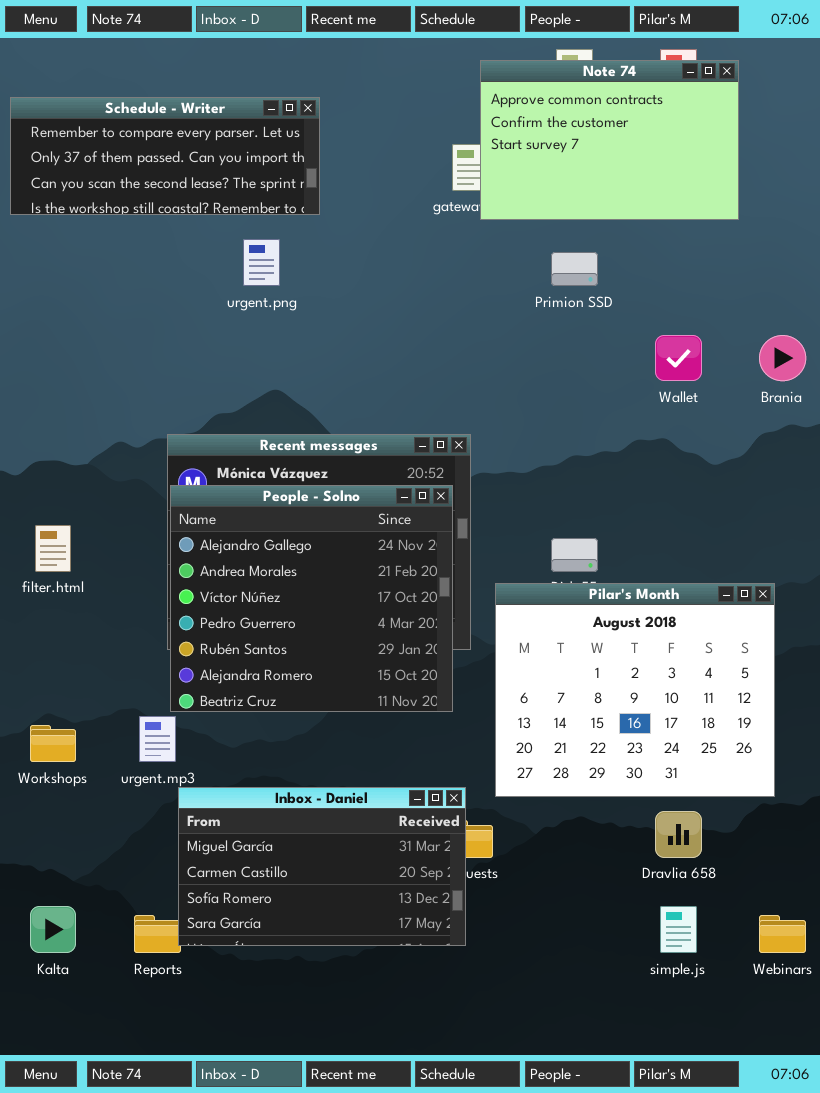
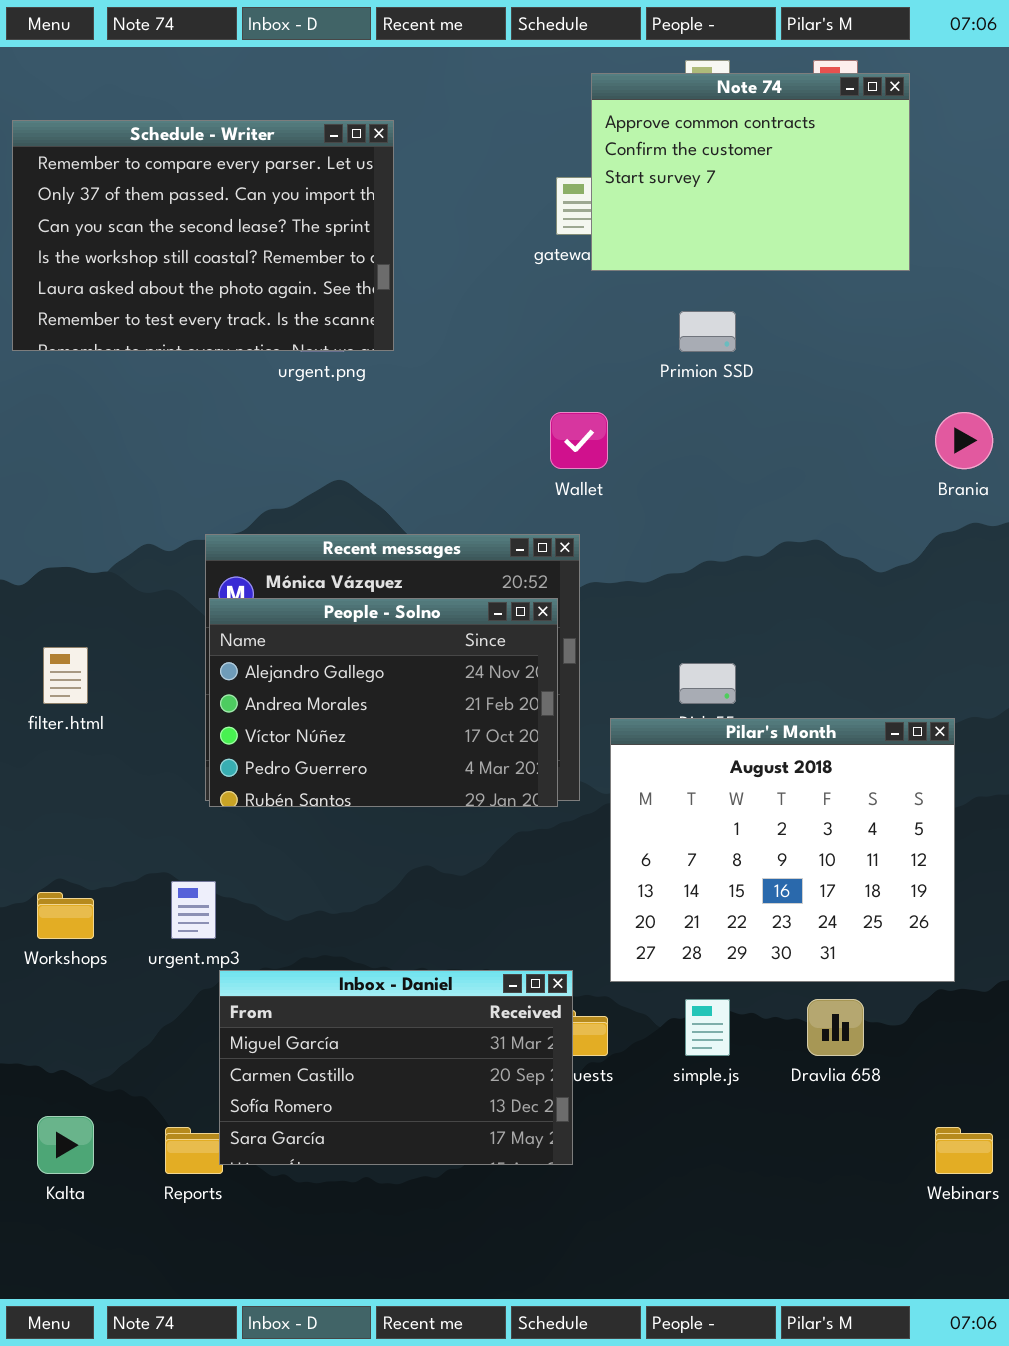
Schedule - Writer: [10,97,320,215] -> [12,120,394,351], resized
Wallet: [655,335,702,381] -> [550,412,608,469], moved
People - Solno: [170,485,453,712] -> [209,598,558,807], resized
simple.js: [660,906,697,953] -> [685,999,730,1056], moved

